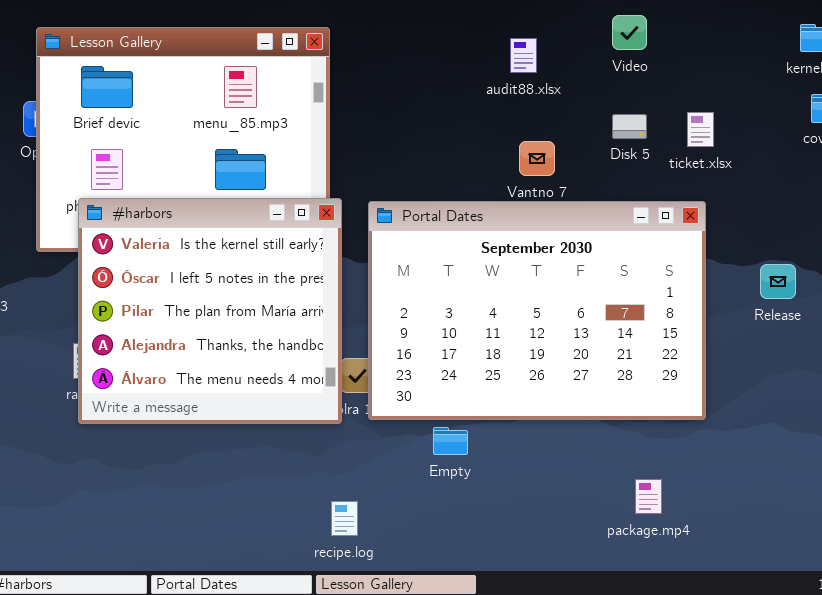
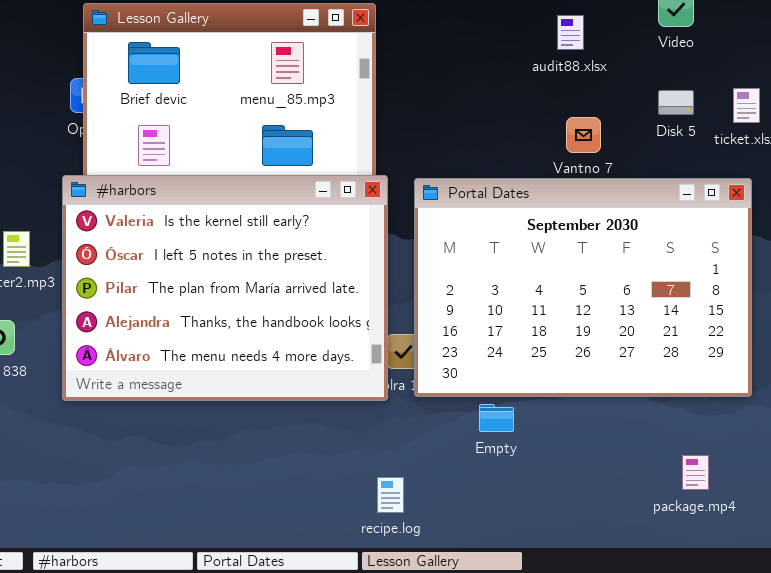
#harbors: [78,198,342,424] -> [62,175,388,401], resized

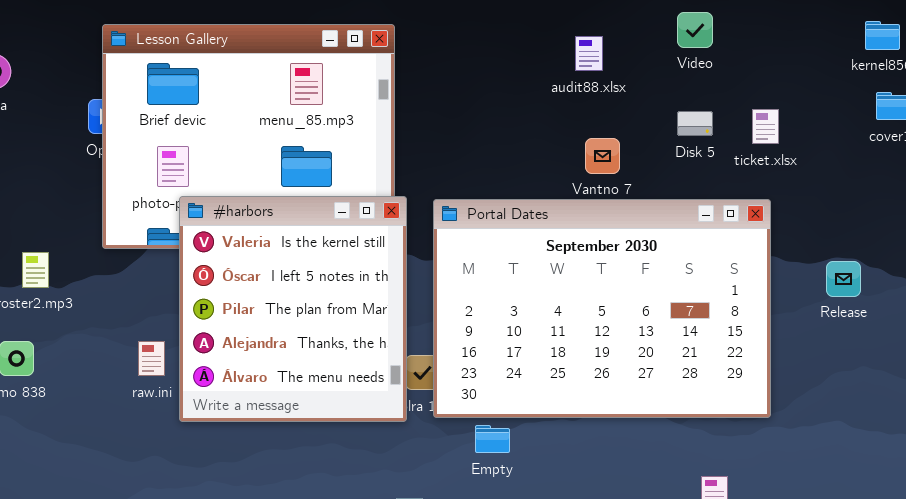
#harbors: [62,175,388,401] -> [179,196,407,422], resized
Empty: [479,404,514,432] -> [475,425,510,453], moved

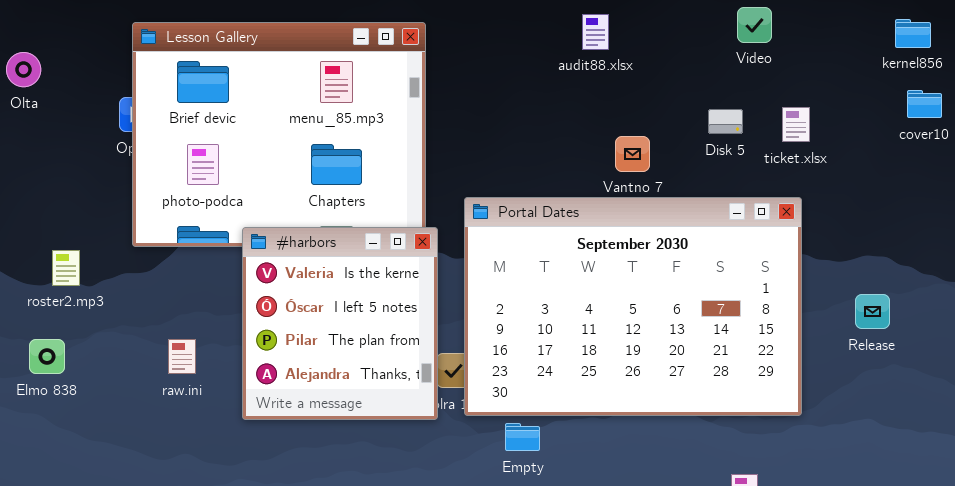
Video: [677,12,713,48] -> [737,7,772,43], moved
audit88.xlsx: [575,36,603,71] -> [582,14,609,50], moved
#harbors: [179,196,407,422] -> [242,227,438,420], resized
Release: [826,261,861,297] -> [855,294,890,329], moved

